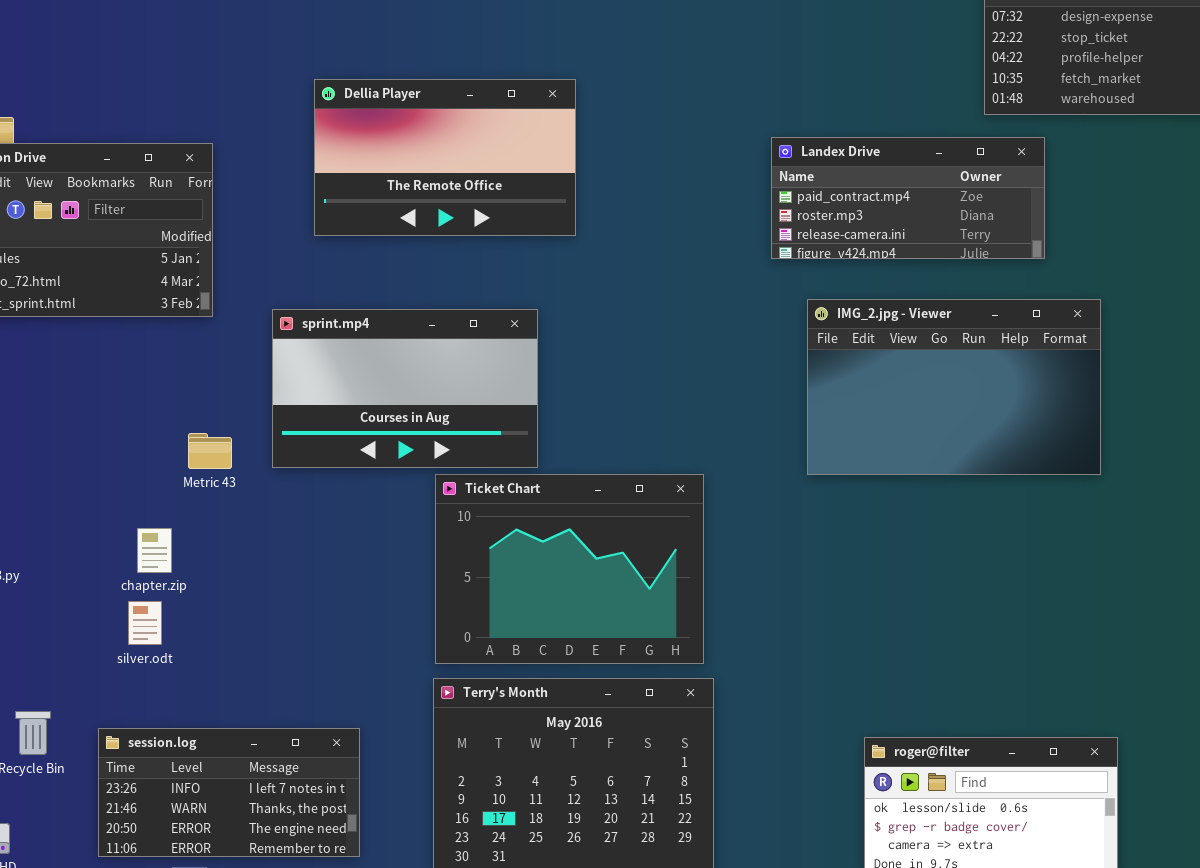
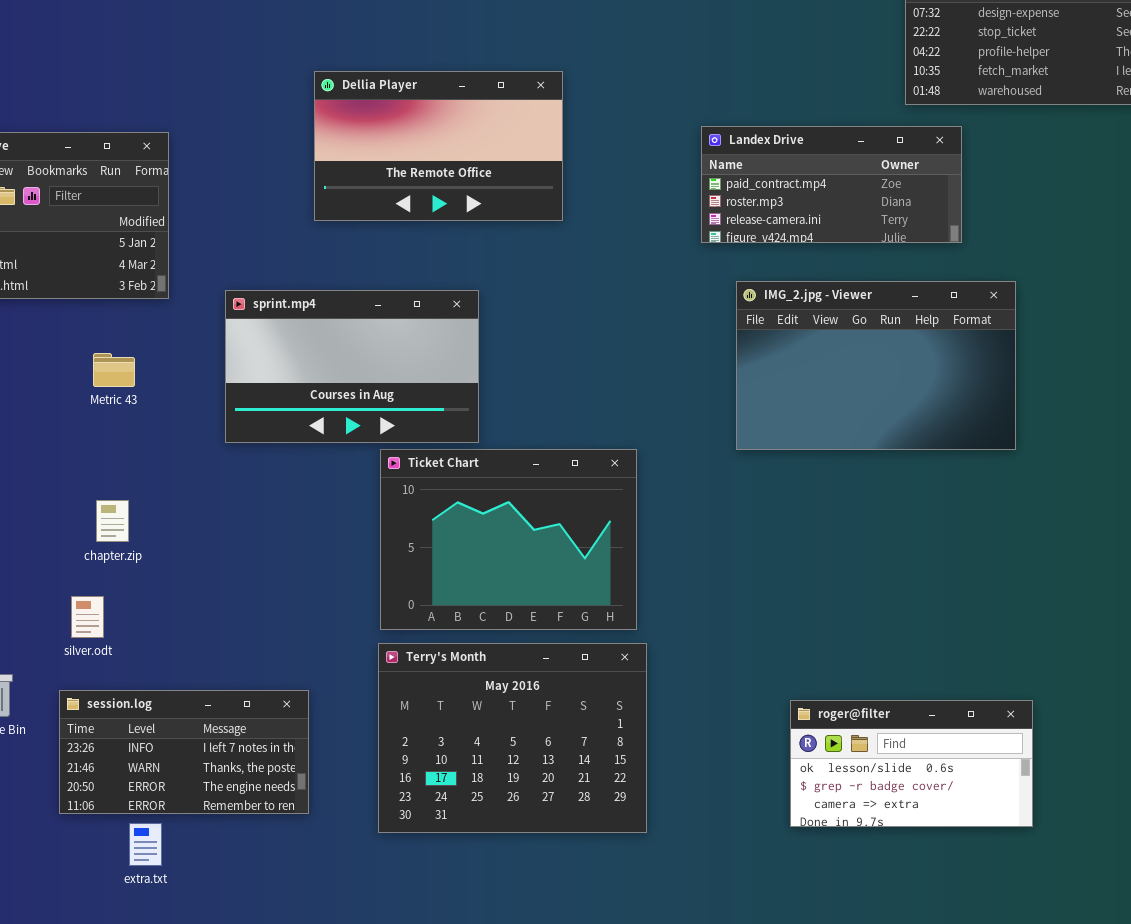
Dellia Player: [314,79,576,236] -> [314,71,563,221], moved
Metric 43: [188,433,232,469] -> [93,353,135,387], moved
silver.odt: [128,601,162,645] -> [71,596,104,638], moved

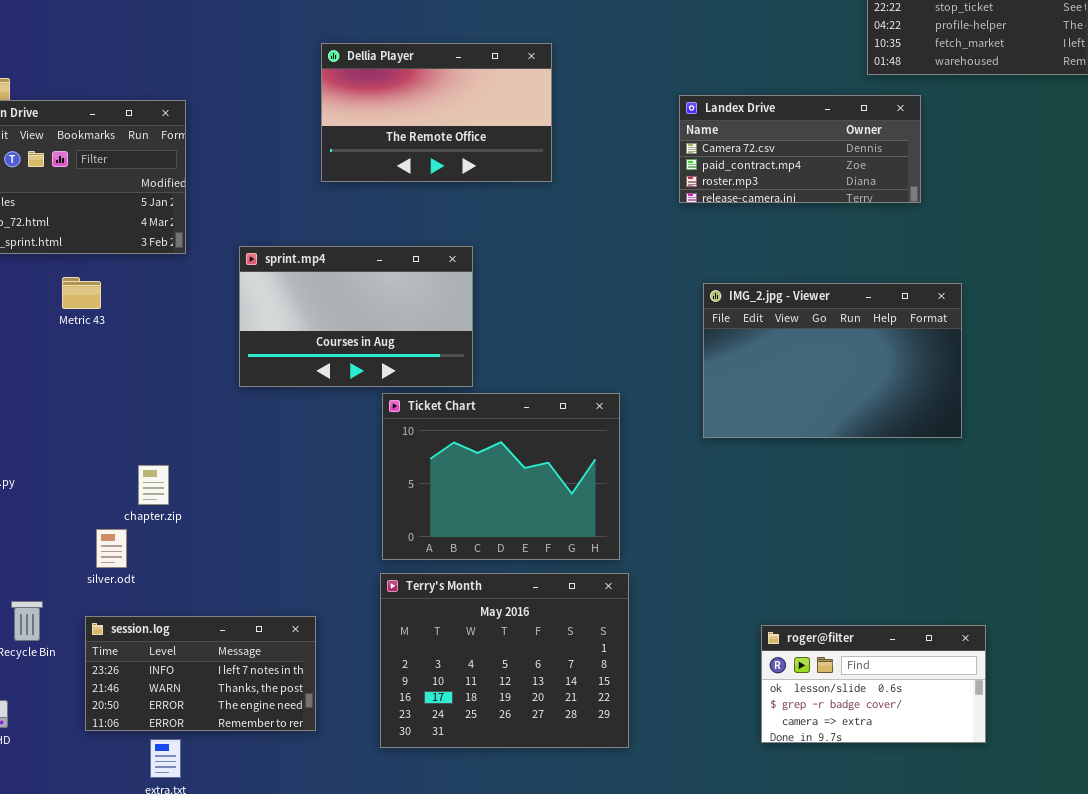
Landex Drive: [701,126,962,243] -> [679,95,921,203], scrolled up 1 row
IMG_2.jpg - Viewer: [736,281,1016,450] -> [703,283,962,438], moved
Metric 43: [93,353,135,387] -> [62,277,101,309], moved
chapter.zip: [96,500,129,542] -> [138,465,169,505], moved

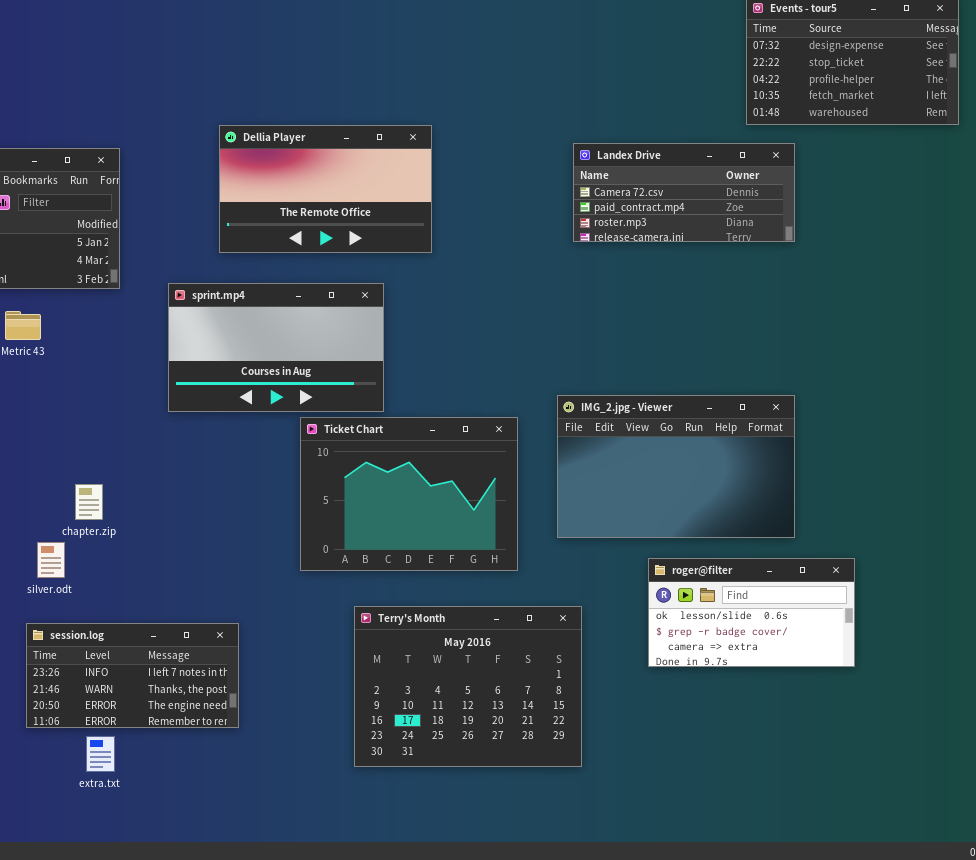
Dellia Player: [321,43,552,182] -> [219,125,432,253], moved
IMG_2.jpg - Viewer: [703,283,962,438] -> [557,395,795,538], moved
Terry's Month: [380,573,629,748] -> [354,606,582,767], moved
roger@filter: [761,625,986,743] -> [648,558,855,667], moved

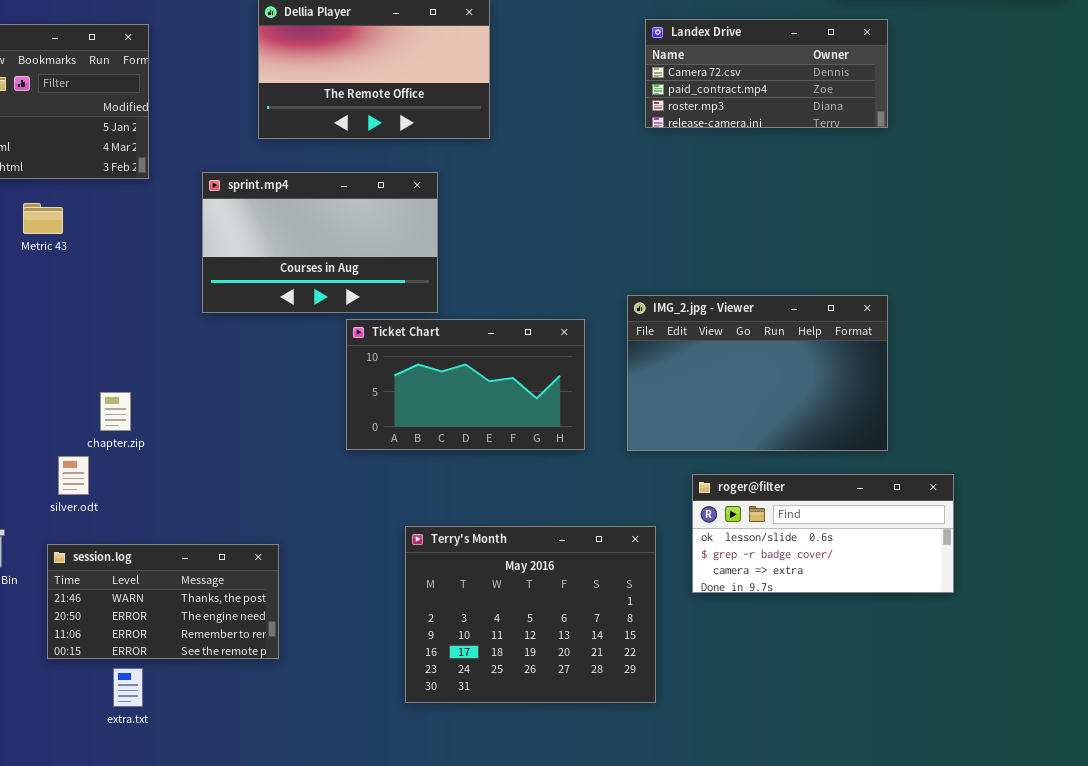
Ticket Chart: [300,417,518,571] -> [346,319,585,450], resized
roger@filter: [648,558,855,667] -> [692,474,954,593], resized
session.log: [26,623,239,728] -> [47,544,279,659], scrolled down 1 row

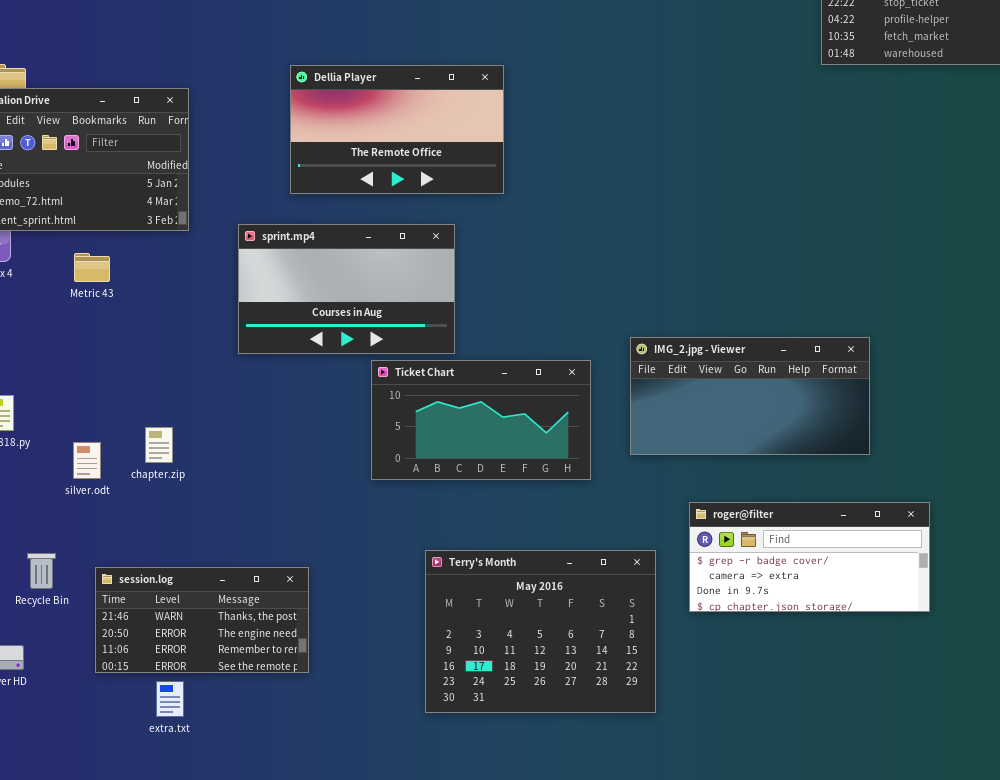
Landex Drive: [645,19,888,128] -> none, closed
IMG_2.jpg - Viewer: [627,295,888,451] -> [630,337,870,455], resized
silver.odt: [58,456,89,495] -> [73,442,101,479], moved
roger@filter: [692,474,954,593] -> [689,502,930,612], scrolled down 1 row

